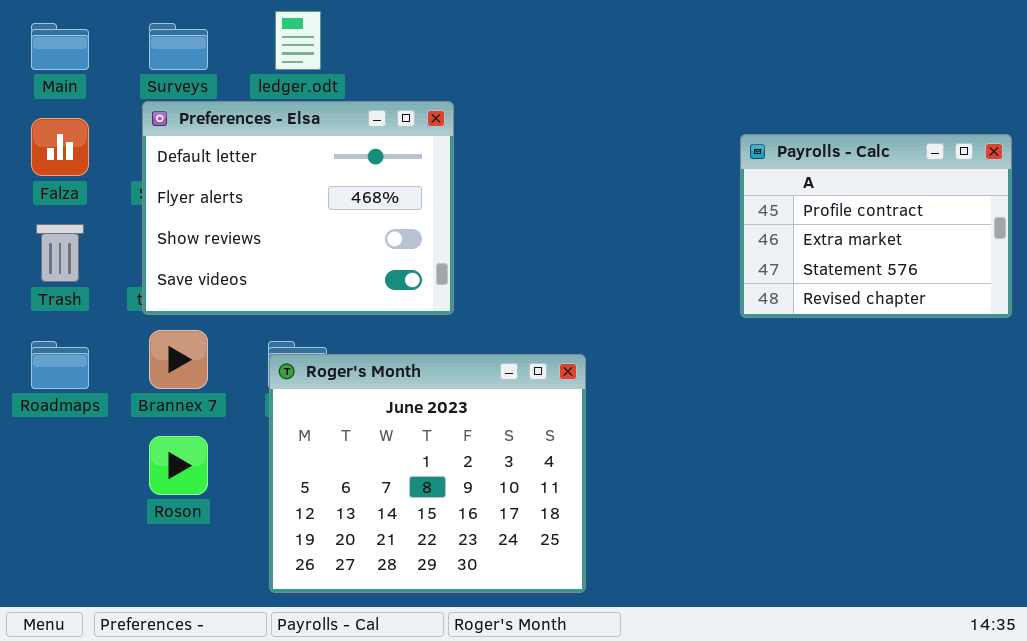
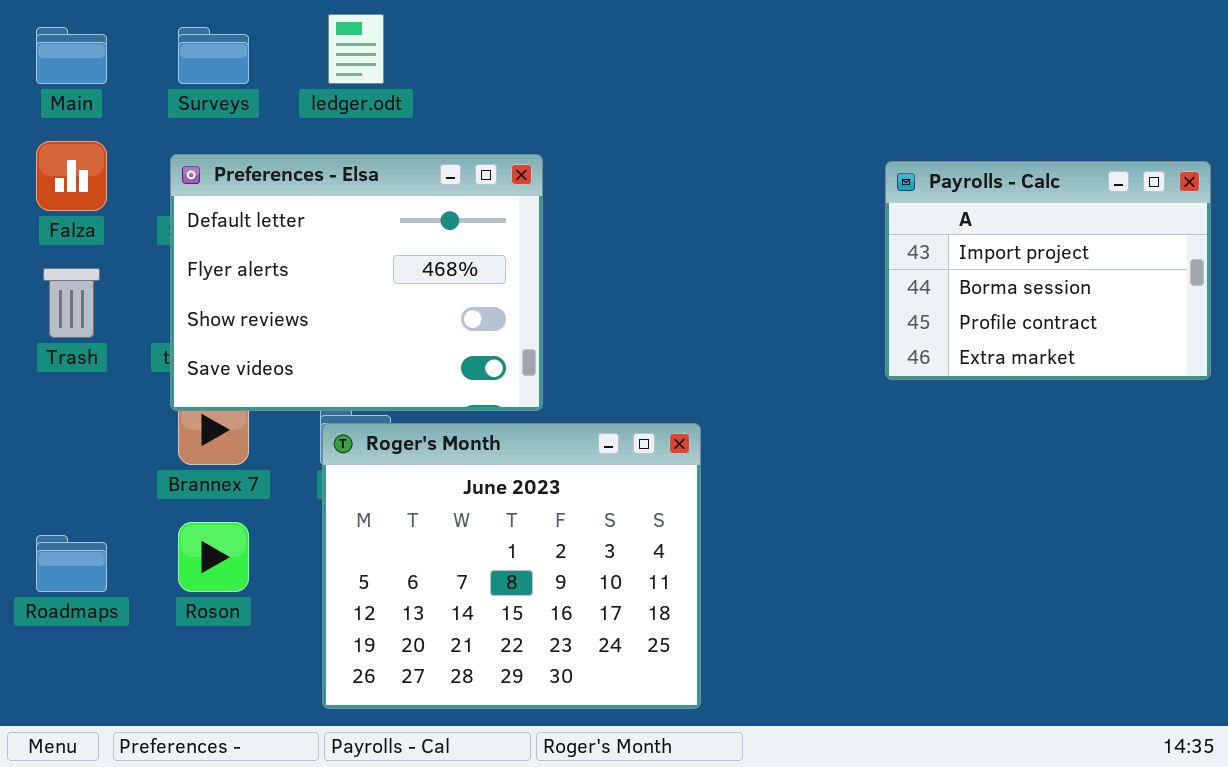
Preferences - Elsa: [142,101,454,315] -> [170,154,543,411], moved
Payrolls - Calc: [740,134,1012,318] -> [885,161,1211,380], scrolled up 2 rows
Roadmaps: [31,341,89,389] -> [36,535,107,592], moved

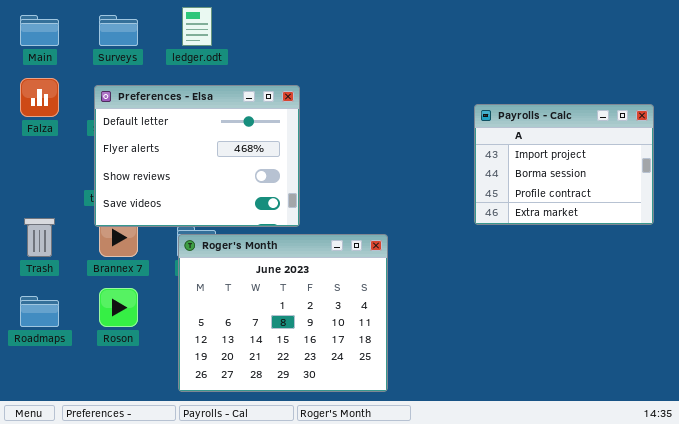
Payrolls - Calc: [885,161,1211,380] -> [474,104,654,225], moved
Trash: [43,268,100,338] -> [24,218,55,257], moved

